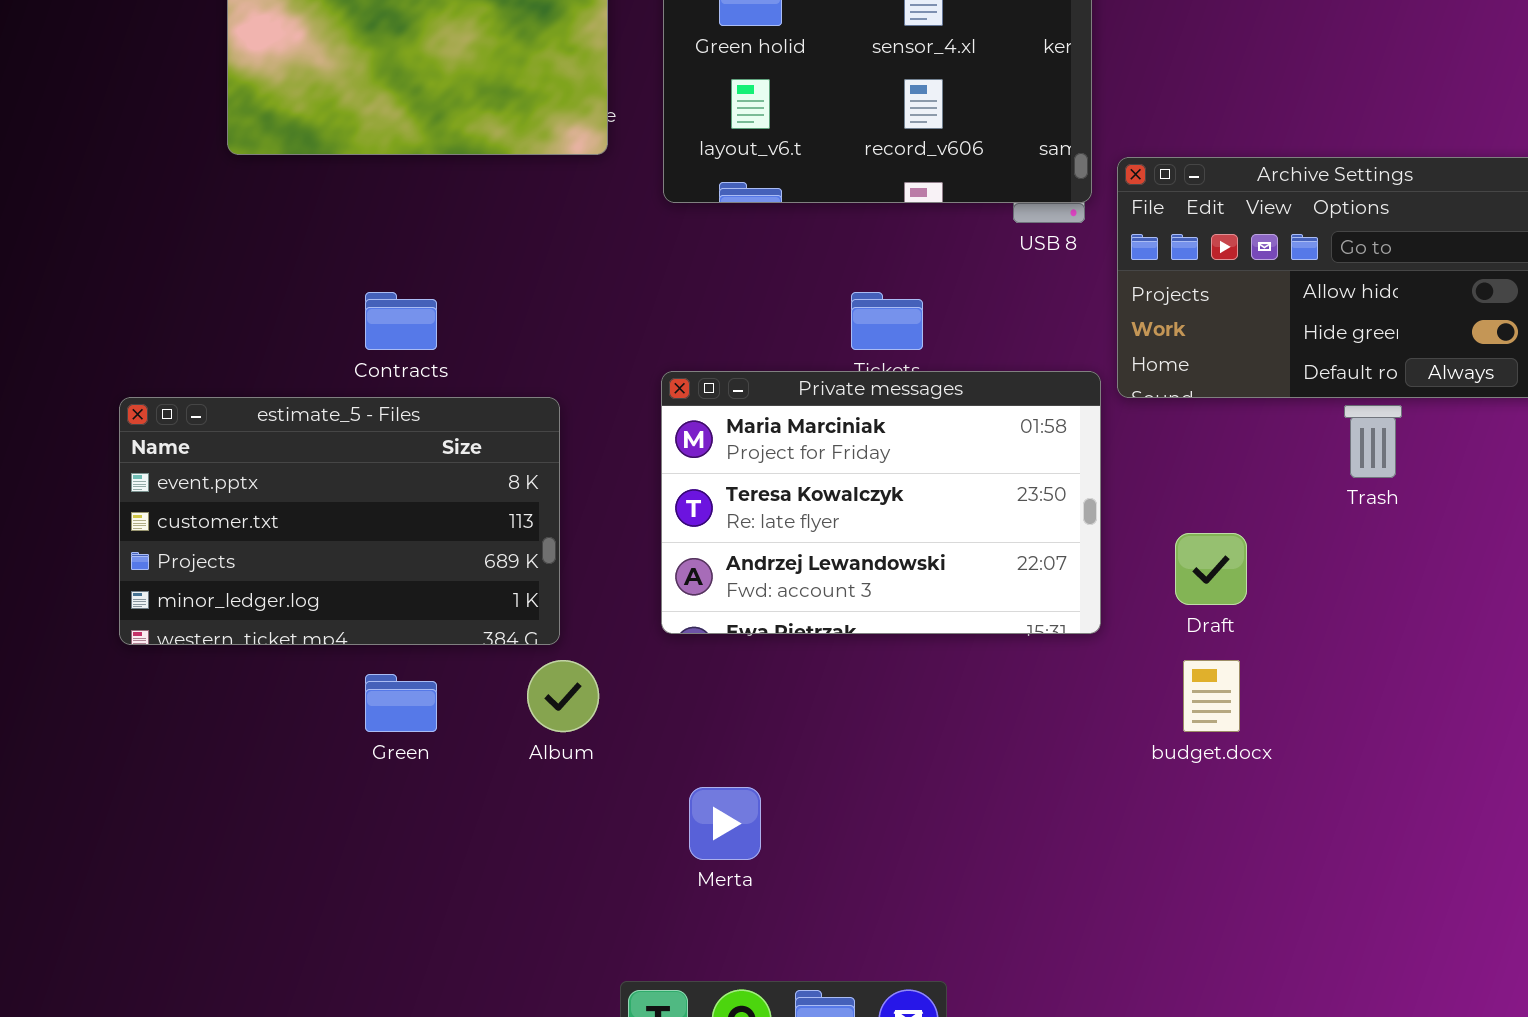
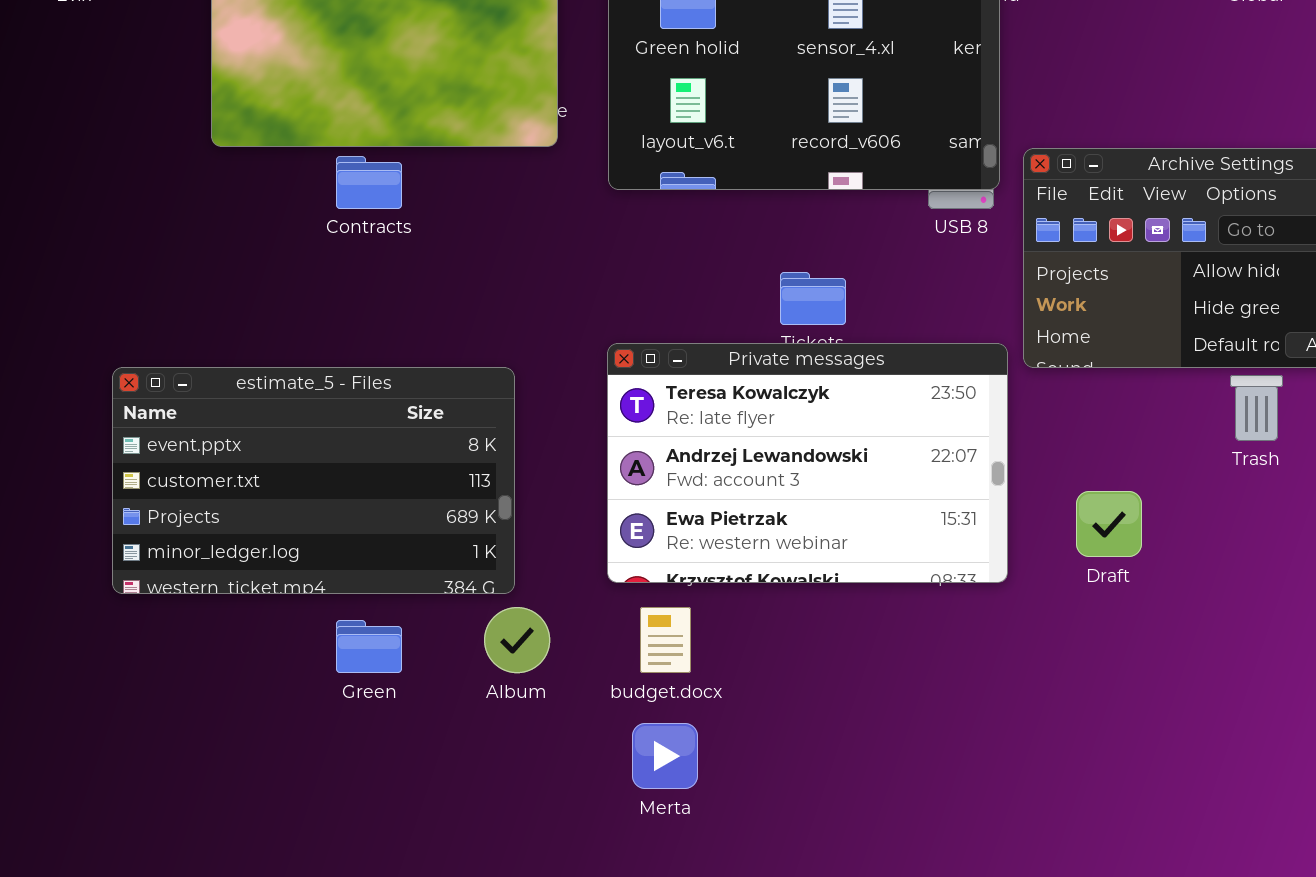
Contracts: [365,292,437,350] -> [336,156,402,209], moved
Private messages: [661,371,1101,634] -> [607,343,1008,583], scrolled down 1 row
budget.docx: [1183,660,1240,732] -> [640,607,691,673], moved

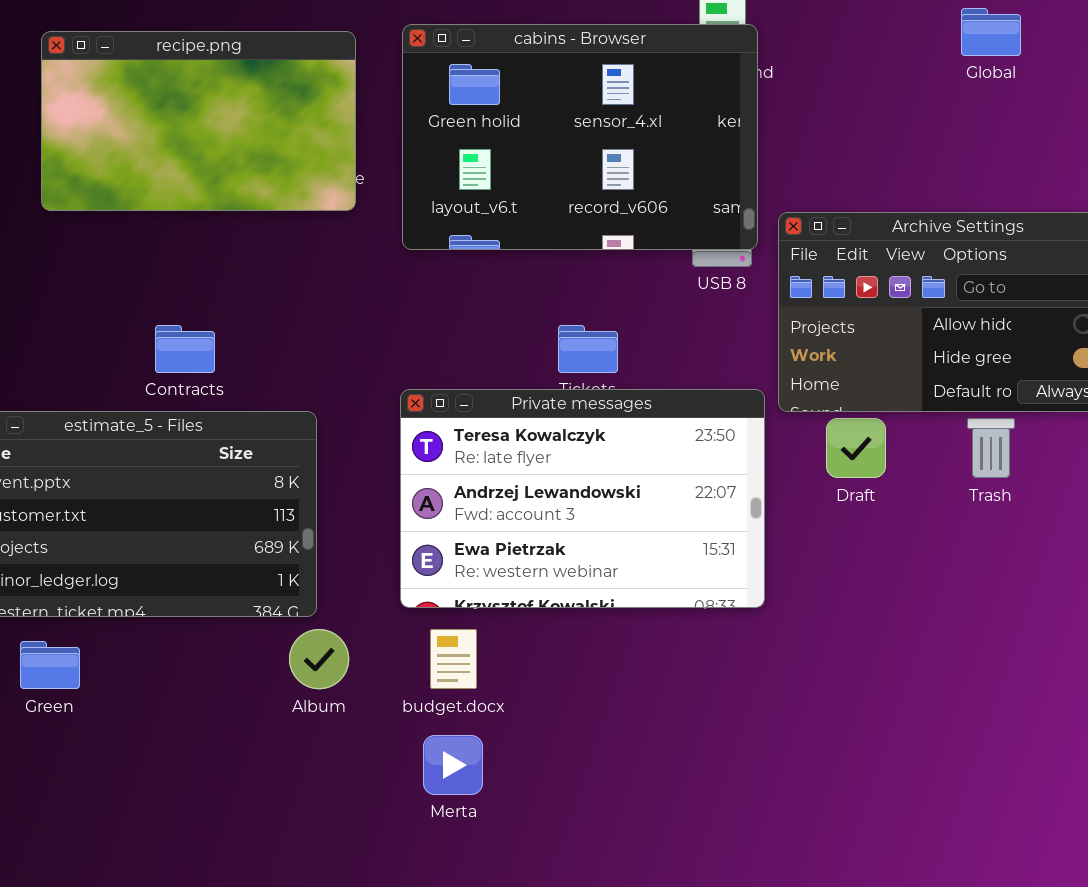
Contracts: [336,156,402,209] -> [155,325,215,373], moved
Draft: [1076,491,1142,557] -> [826,418,886,478], moved
Green: [336,620,402,673] -> [20,641,80,689], moved

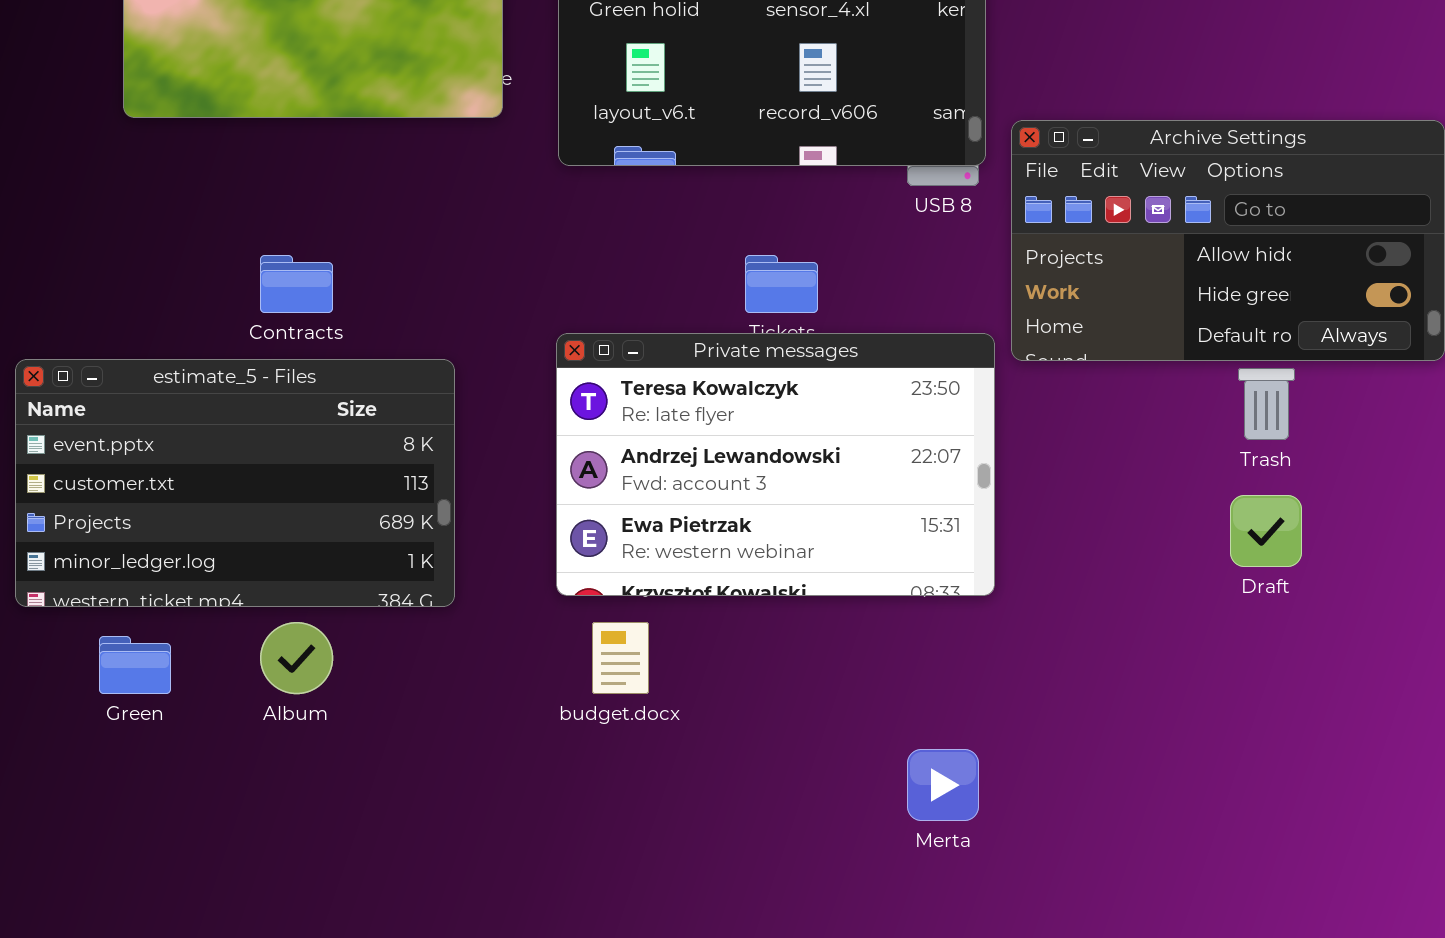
Draft: [826,418,886,478] -> [1230,495,1302,567], moved
Album: [289,629,349,689] -> [260,622,333,694], moved
Merta: [423,735,483,795] -> [907,749,979,821], moved

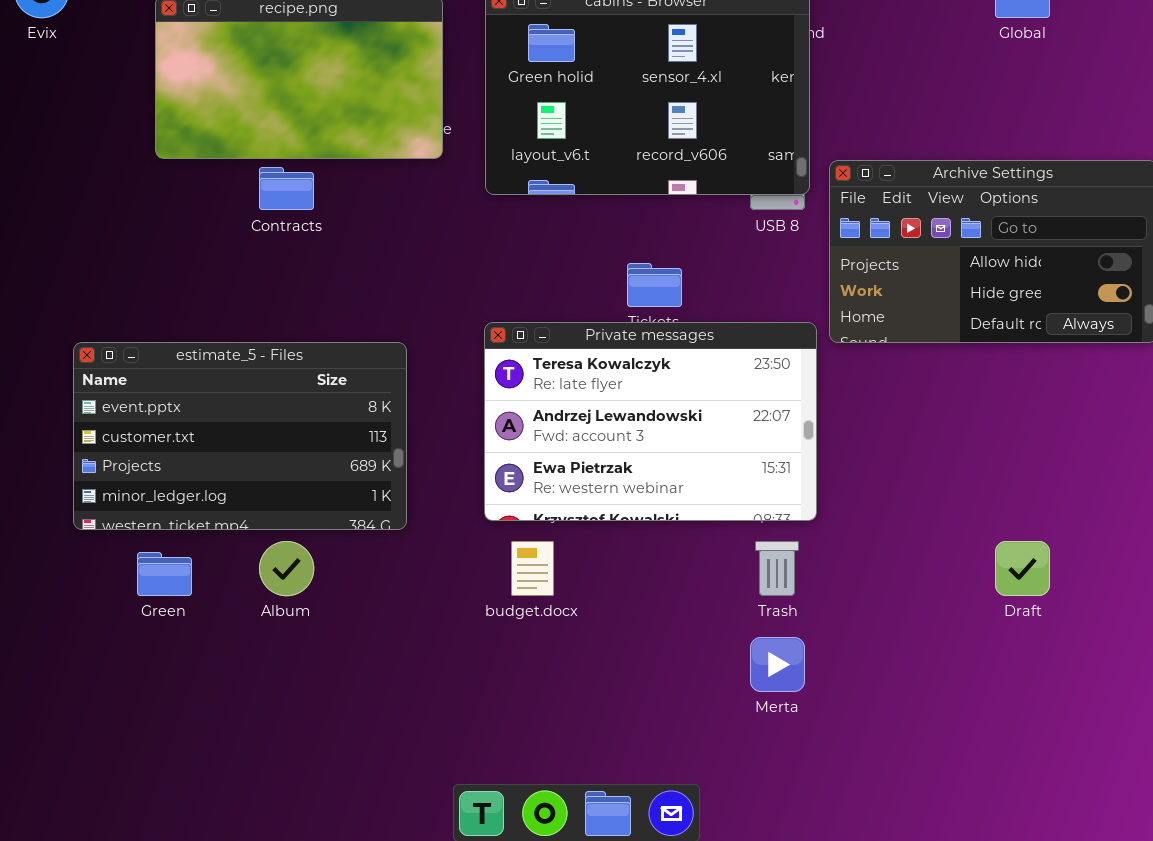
Contracts: [260,255,333,313] -> [259,167,314,210], moved
Trash: [1238,368,1295,440] -> [755,541,799,596], moved
Draft: [1230,495,1302,567] -> [995,541,1050,596], moved

